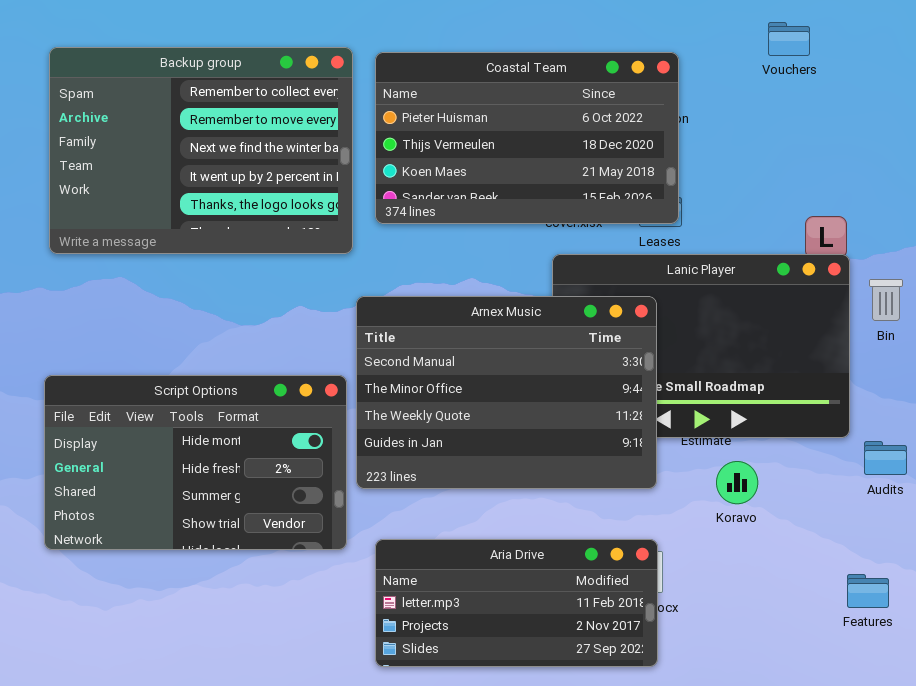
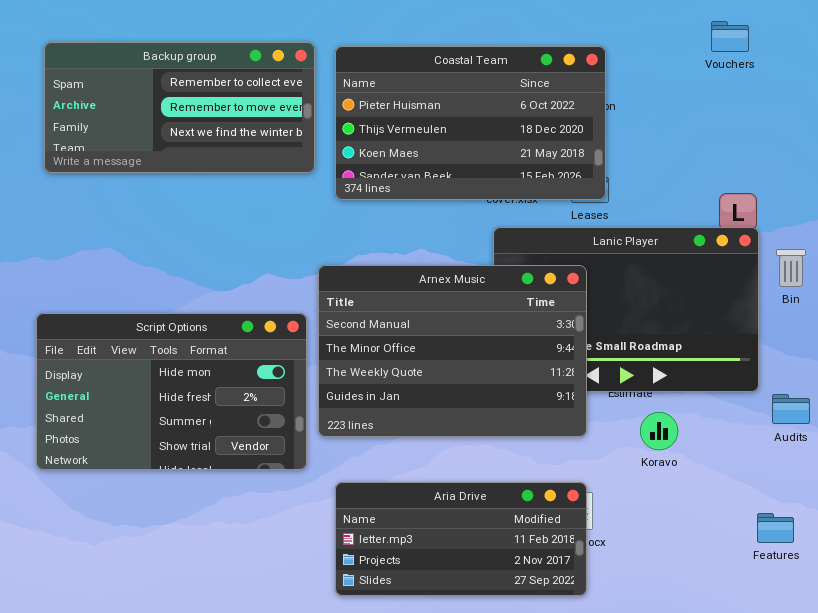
Vouchers: [768,22,810,56] -> [711,21,749,52], moved
Backup group: [49,47,353,254] -> [44,42,315,173], resized
Script Options: [44,375,347,550] -> [36,313,307,470], moved

